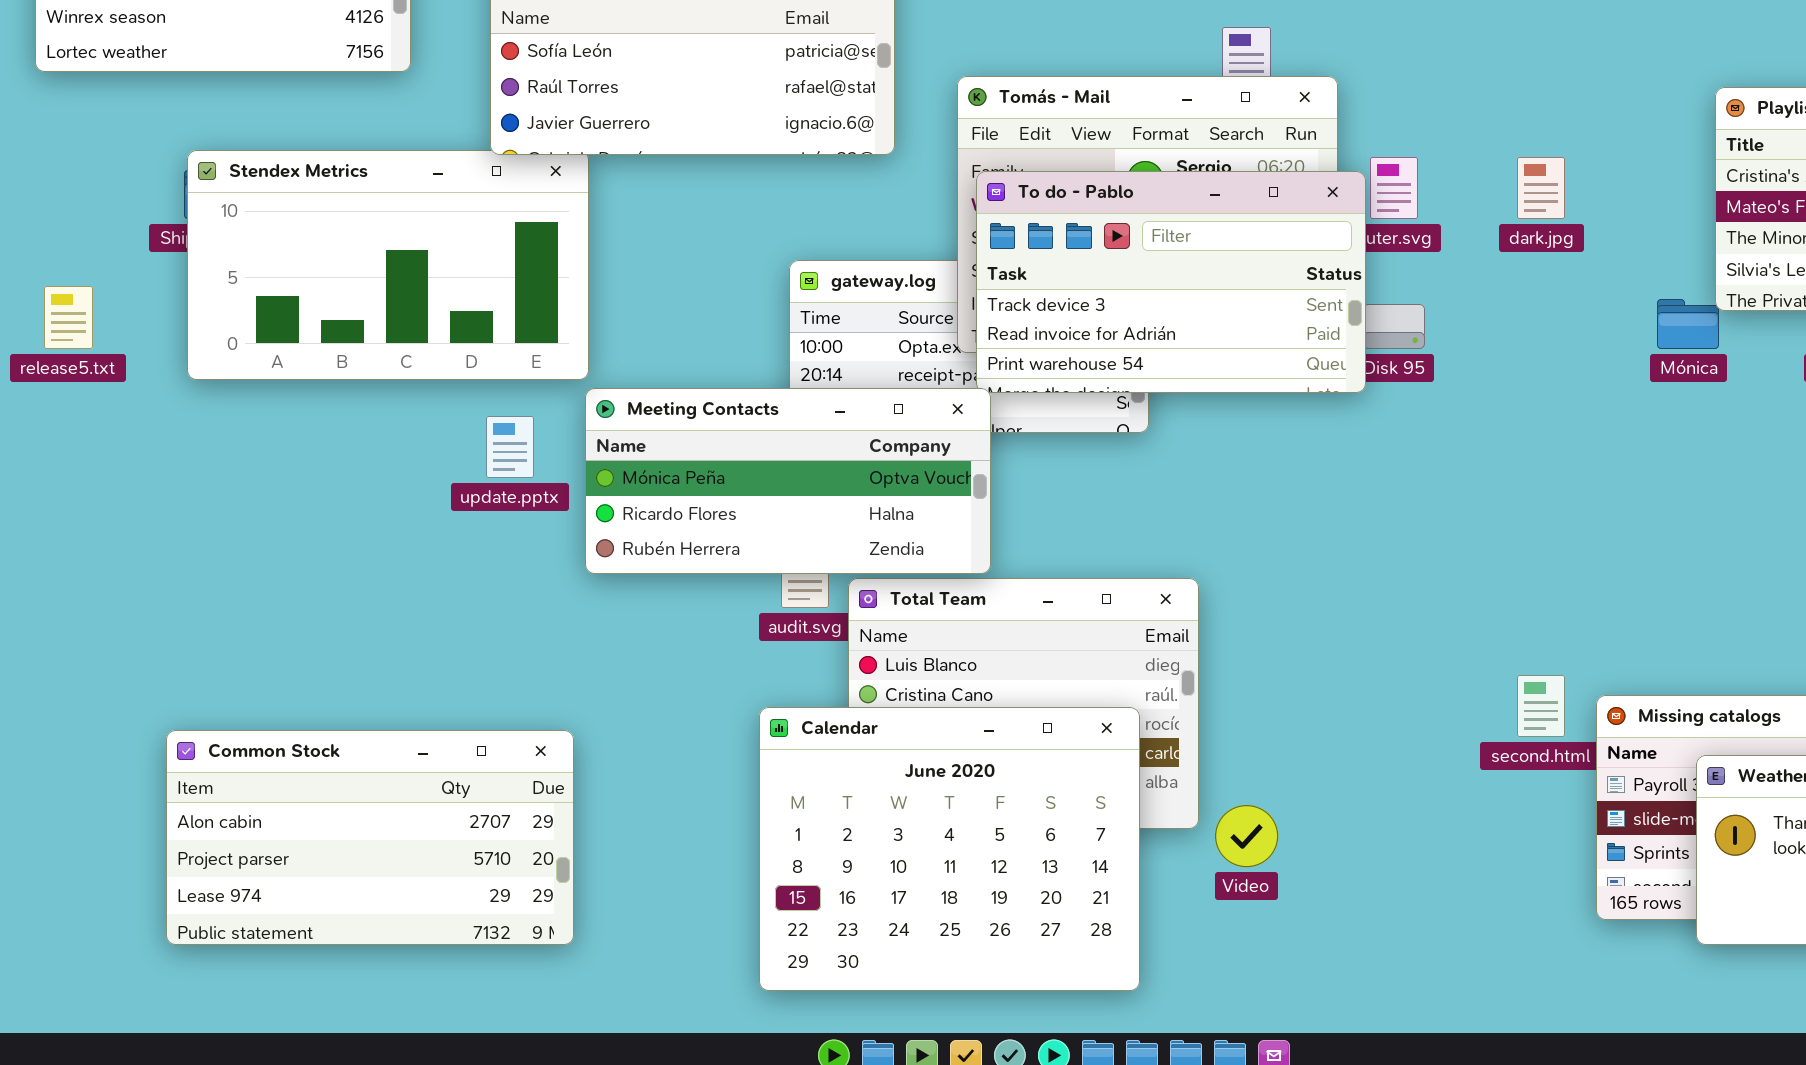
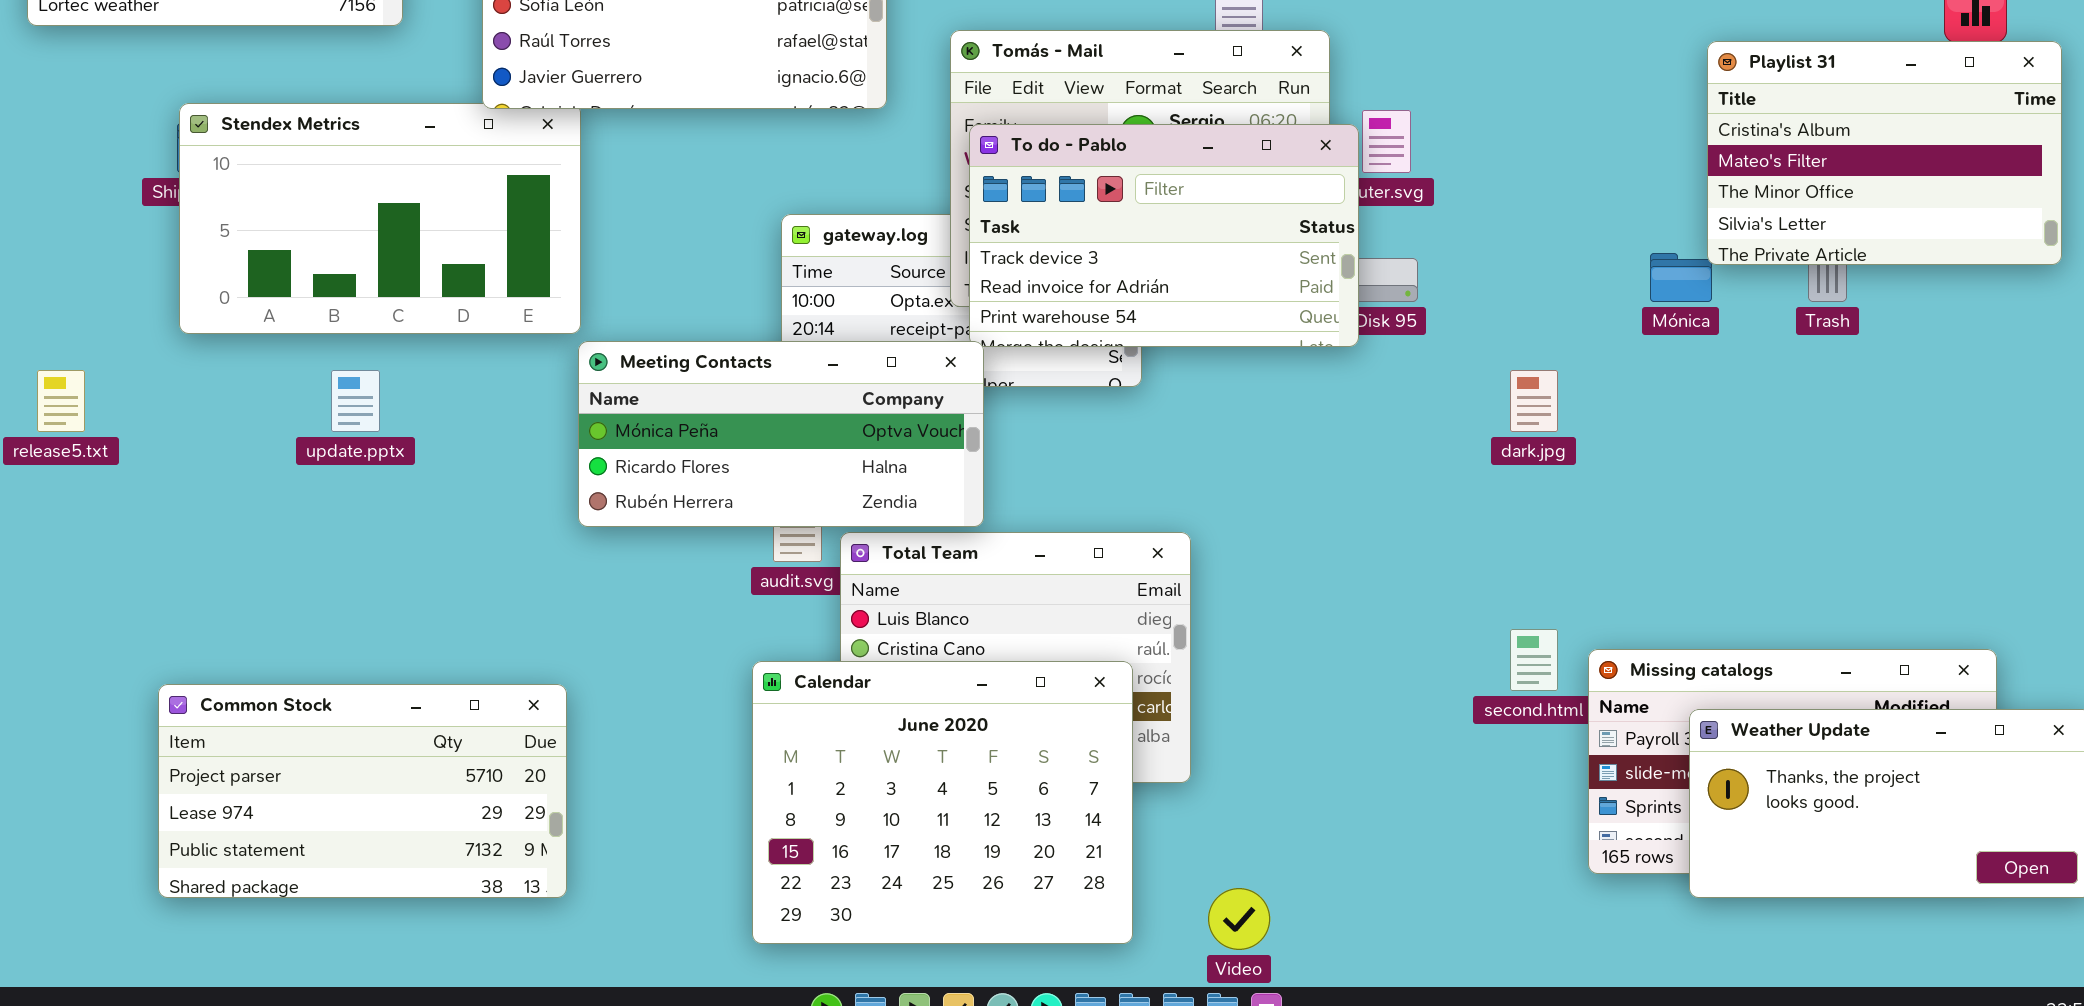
dark.jpg: [1517,157,1565,219] -> [1510,370,1558,432], moved
release5.txt: [44,286,93,349] -> [37,370,85,432], moved
update.pptx: [486,416,534,478] -> [331,370,380,432], moved
Common Stock: [166,730,574,945] -> [158,684,567,898], scrolled down 1 row
Video: [1215,805,1278,867] -> [1208,888,1270,950], moved

